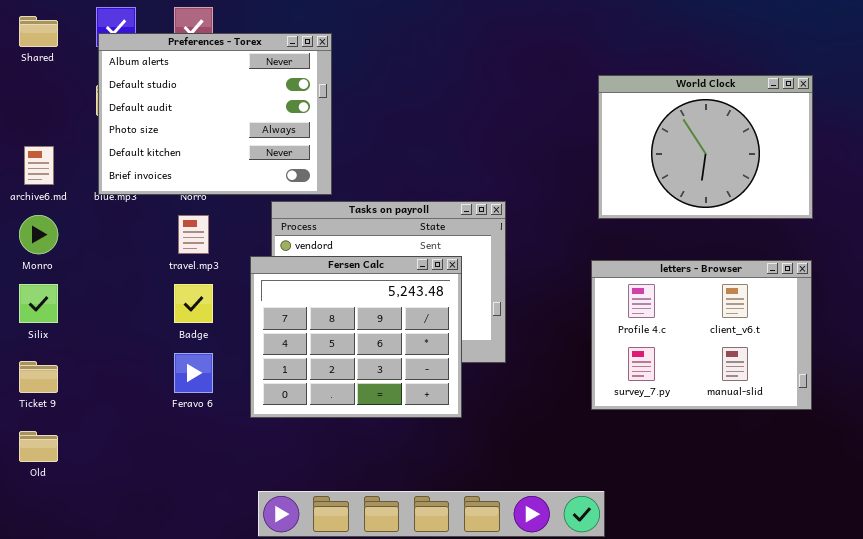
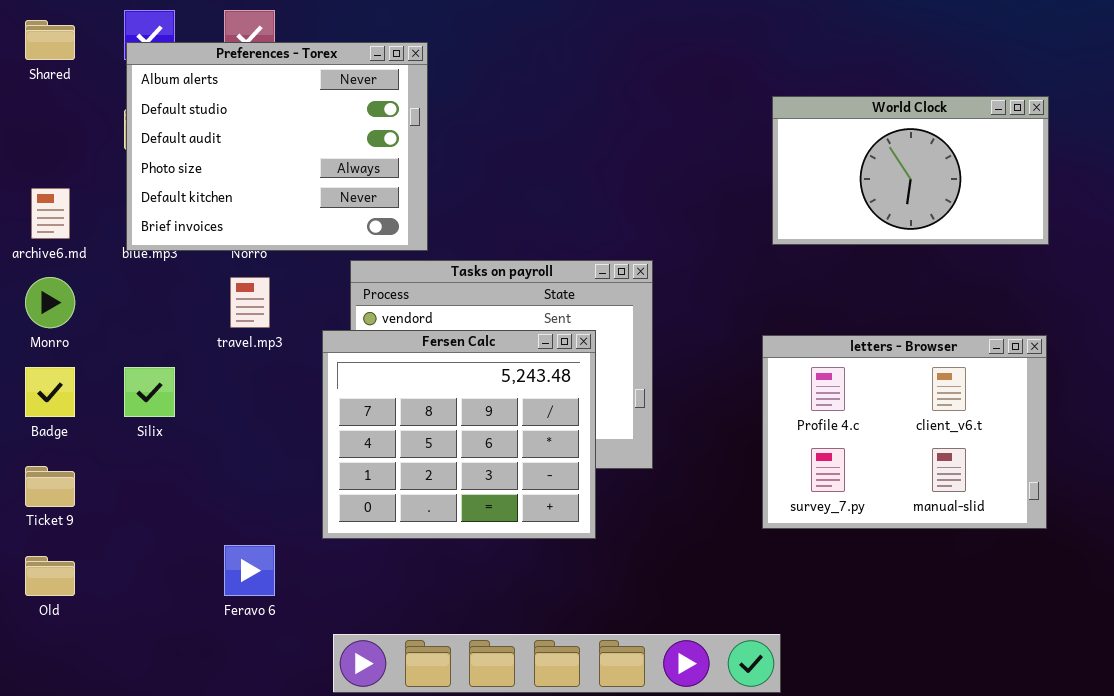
World Clock: [598,75,813,219] -> [772,96,1049,245], resized
Silix: [19,284,58,323] -> [124,367,175,417], moved
Badge: [174,284,213,323] -> [25,367,75,417], moved
Feravo 6: [174,353,213,393] -> [224,545,275,596], moved

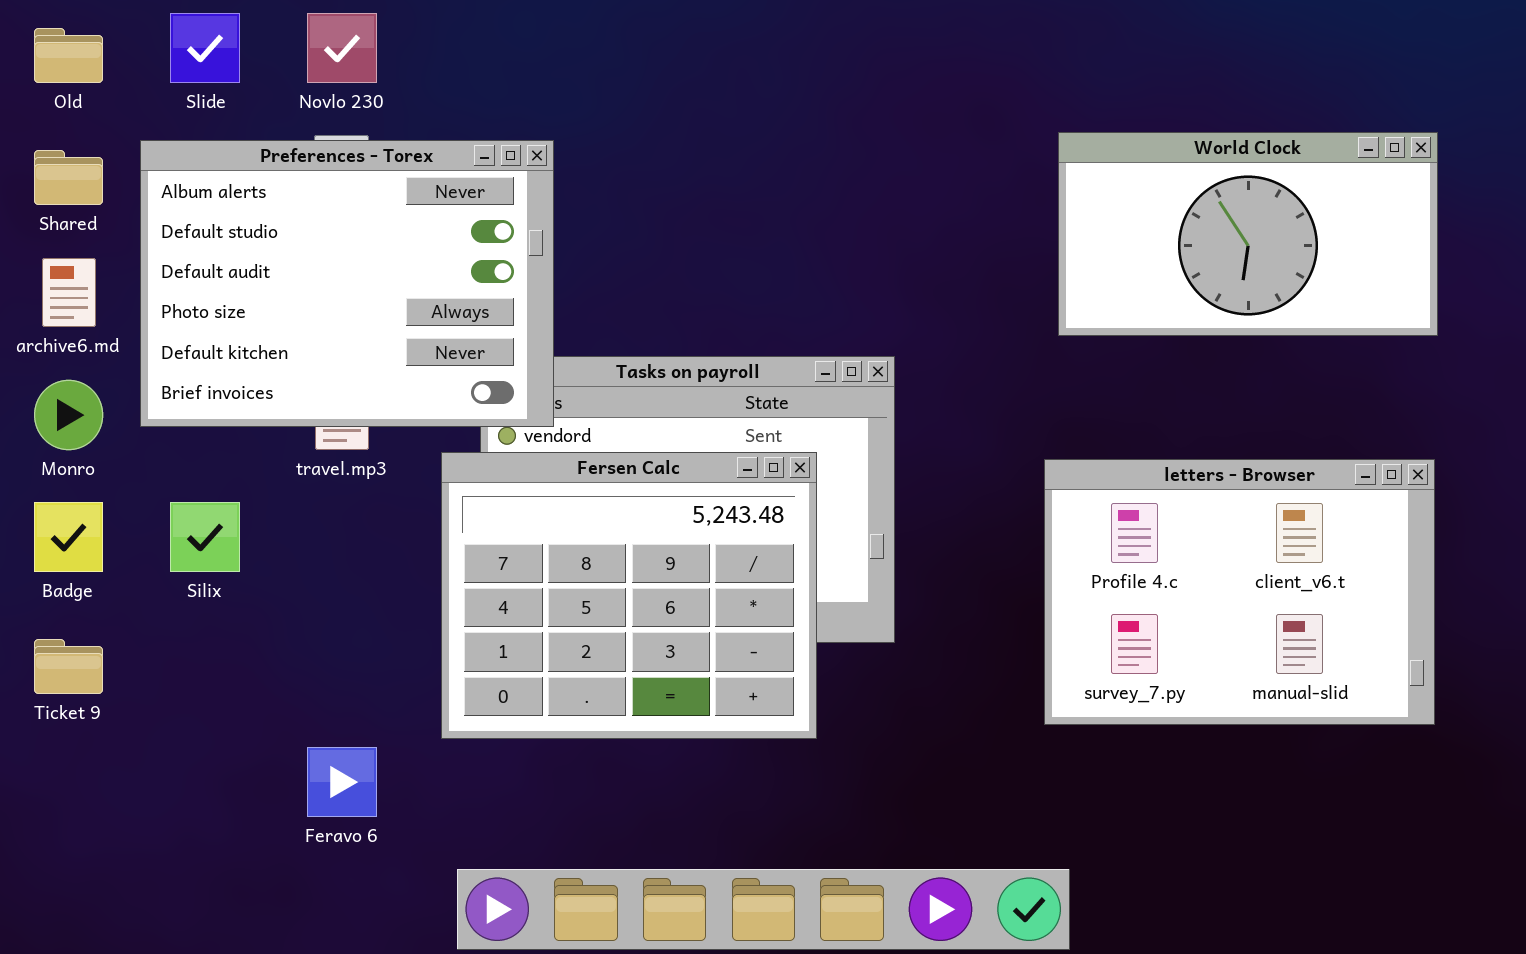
Shared: [25,20,75,60] -> [34,150,103,205], moved
Preferences - Torex: [126,42,428,251] -> [140,140,554,427], moved
Old: [25,556,75,596] -> [34,28,103,83], moved

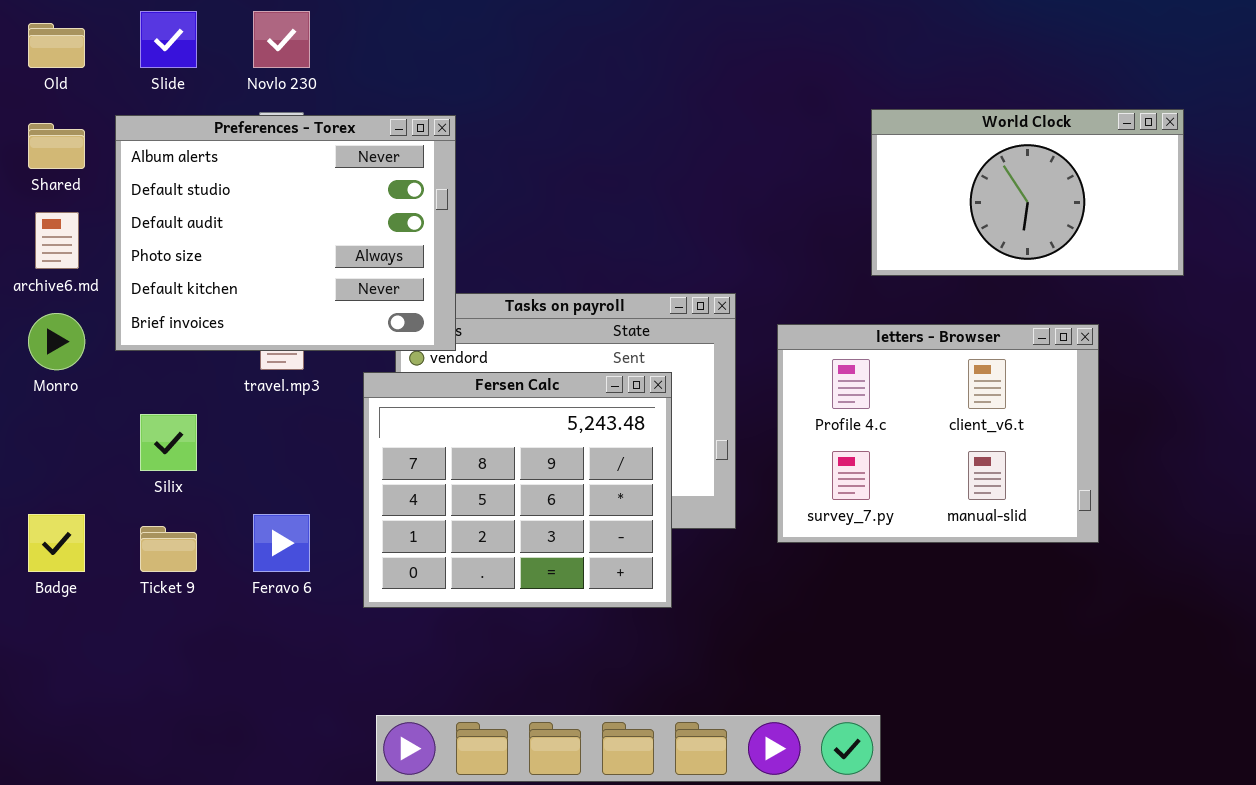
letters - Browser: [1044,459,1435,725] -> [777,324,1099,543], moved
Badge: [34,502,103,572] -> [28,514,85,572], moved
Ticket 9: [34,639,103,694] -> [140,526,197,572], moved
Feravo 6: [307,747,377,817] -> [253,514,310,572], moved

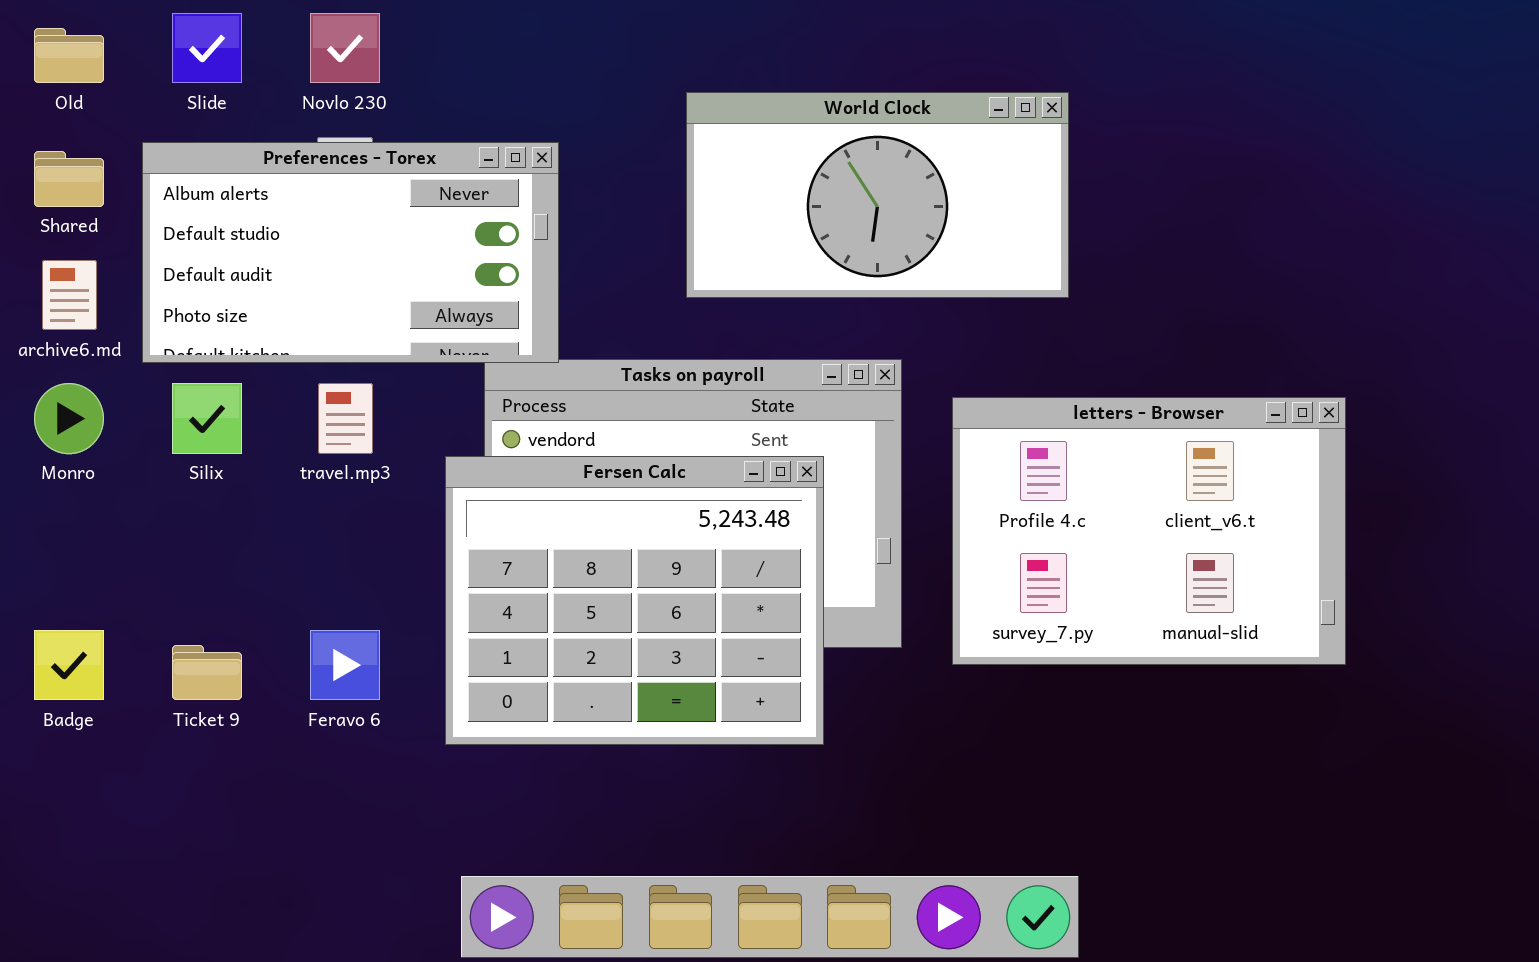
World Clock: [871,109,1184,276] -> [686,92,1069,298], moved
Preferences - Torex: [115,115,456,351] -> [142,142,559,363], resized
Silix: [140,414,197,471] -> [172,383,242,454], moved

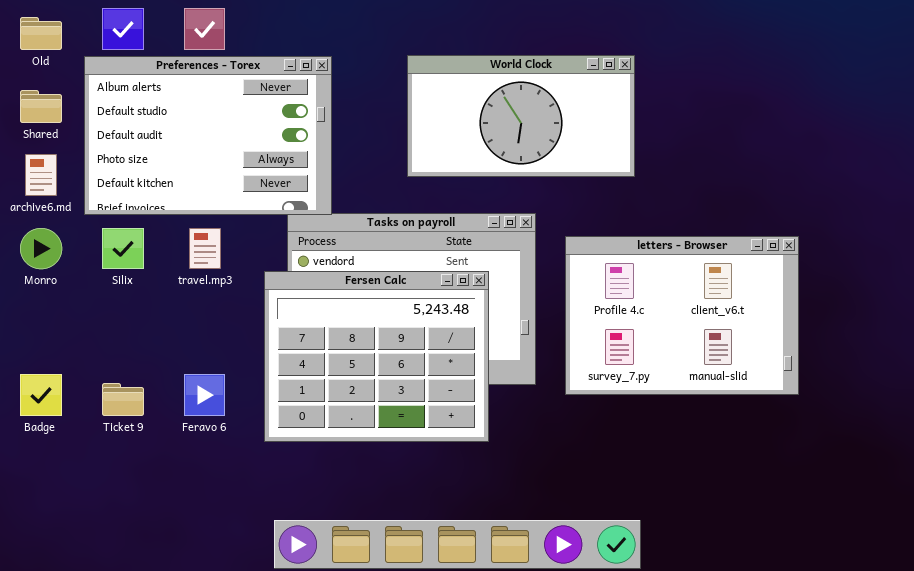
Preferences - Torex: [142,142,559,363] -> [84,56,332,215], resized

